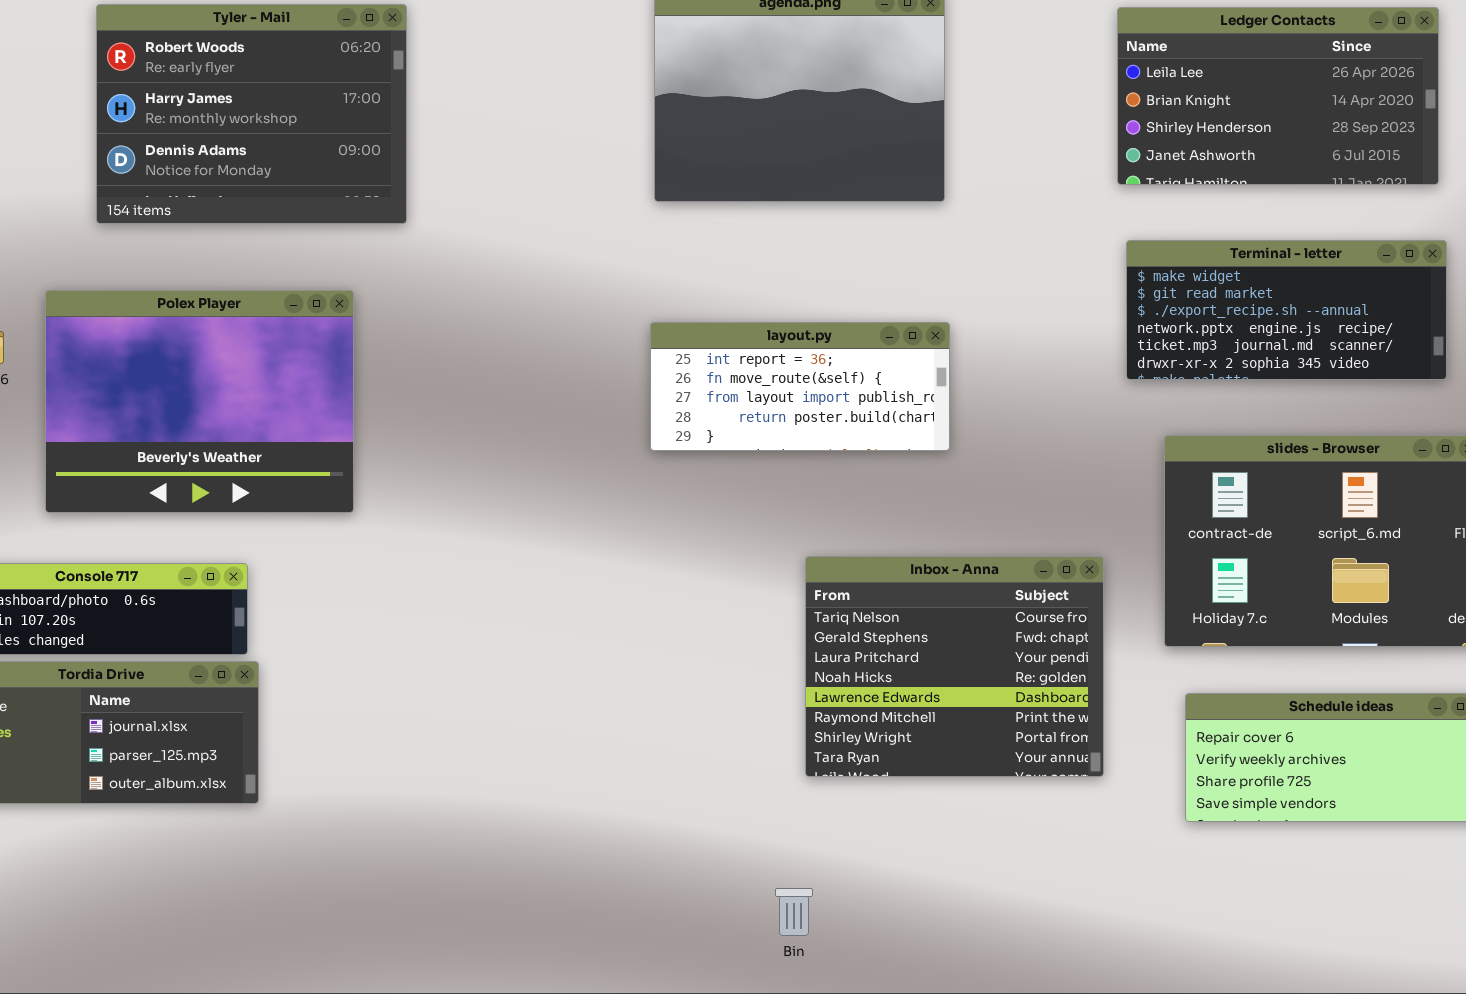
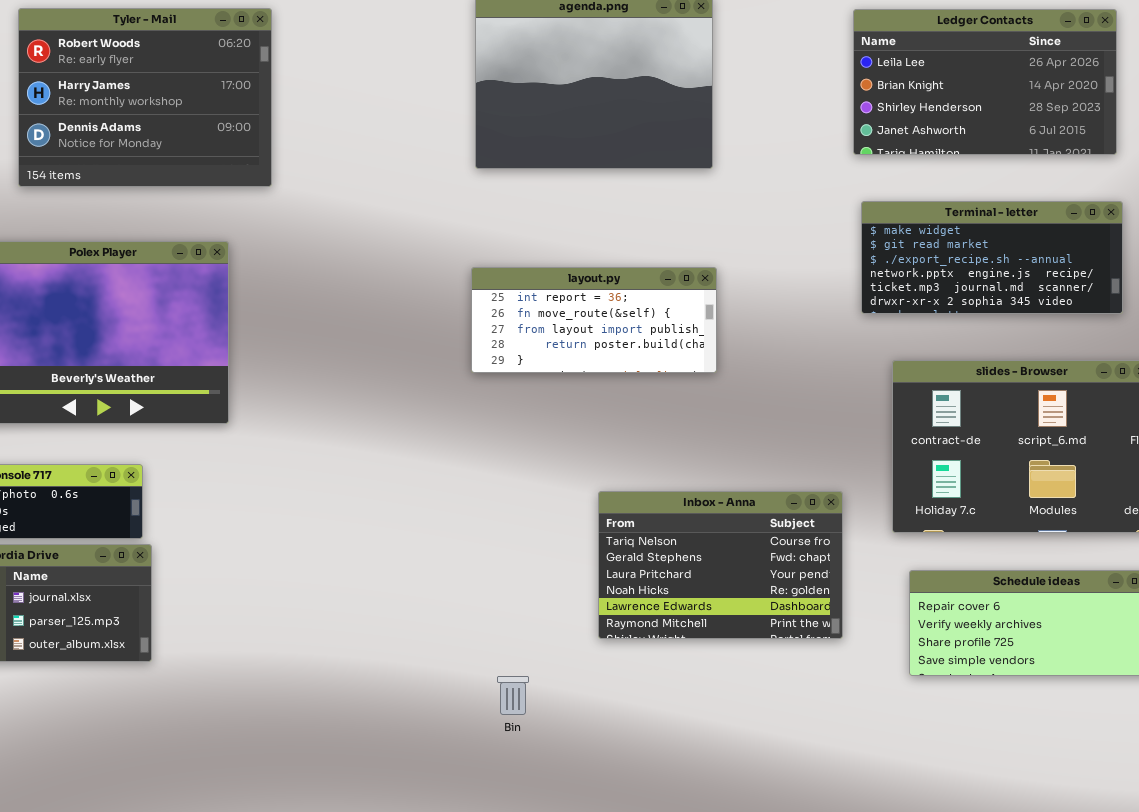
Inbox - Anna: [805,556,1104,777] -> [598,491,843,639], resized
Bin: [775,888,813,936] -> [497,676,529,715], moved

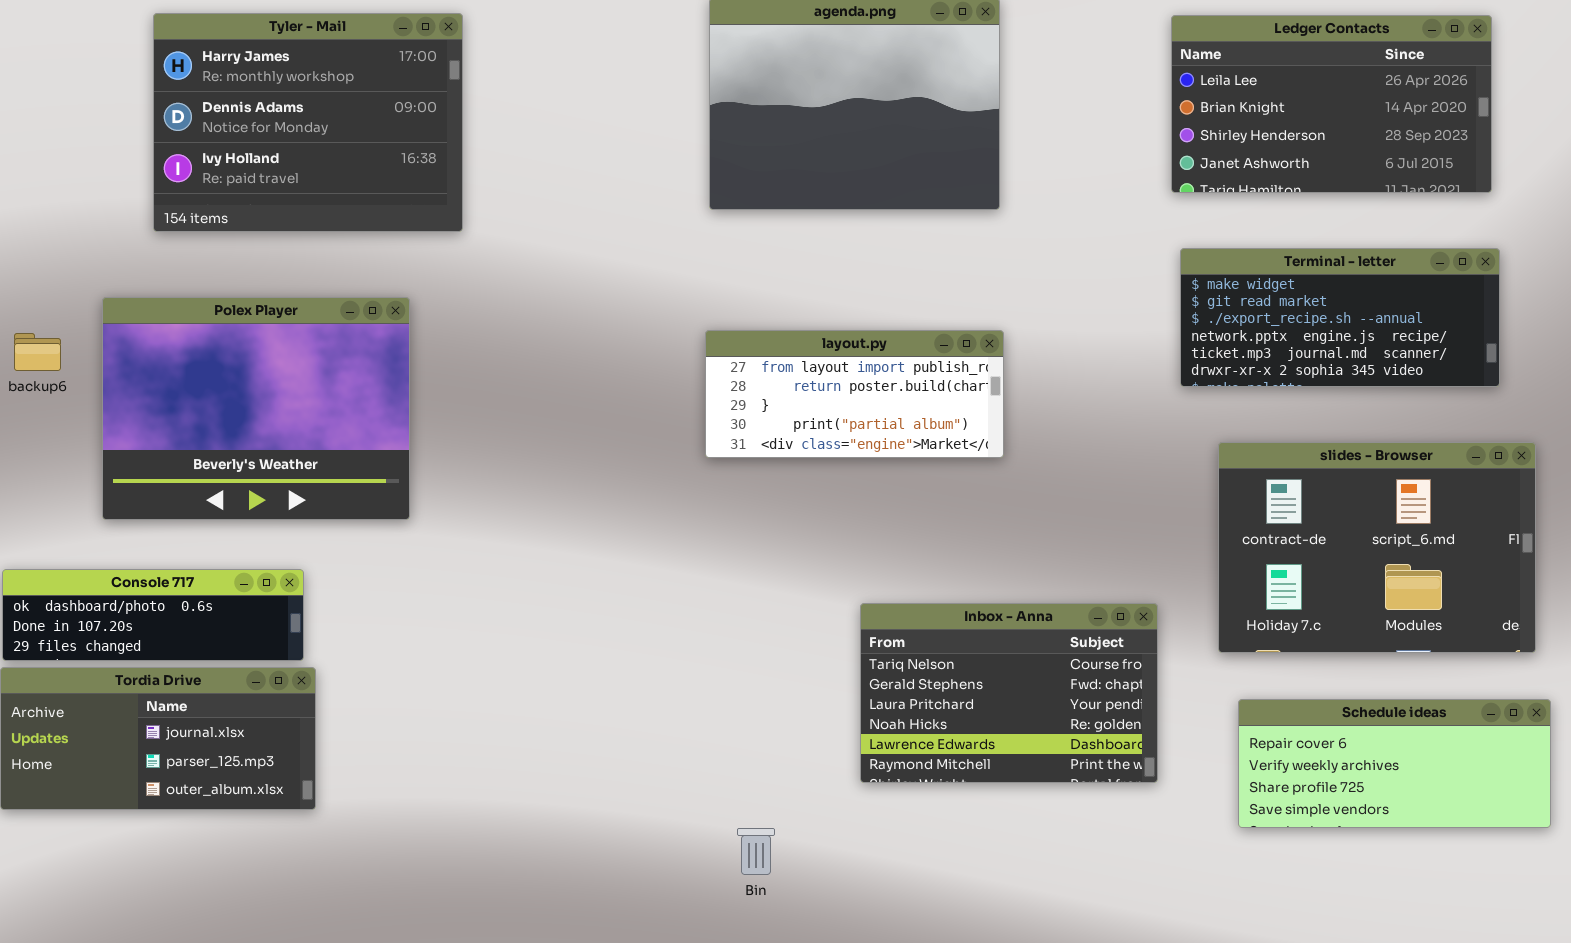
Tyler - Mail: [18,8,272,187] -> [153,13,463,232], scrolled down 1 row
layout.py: [471,267,717,373] -> [705,330,1004,458], scrolled down 2 rows

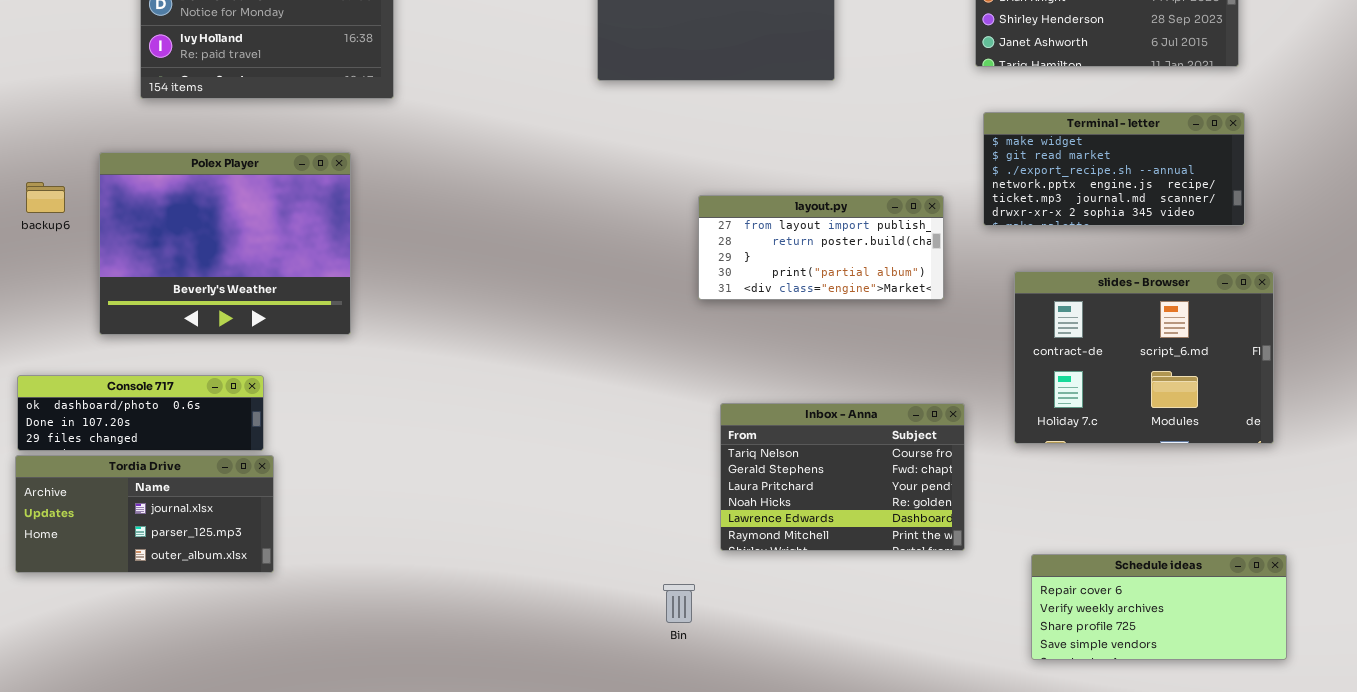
layout.py: [705,330,1004,458] -> [698,195,944,300], moved
Schedule ideas: [1238,699,1551,828] -> [1031,554,1287,660], moved
Bin: [737,828,775,875] -> [663,584,695,623], moved

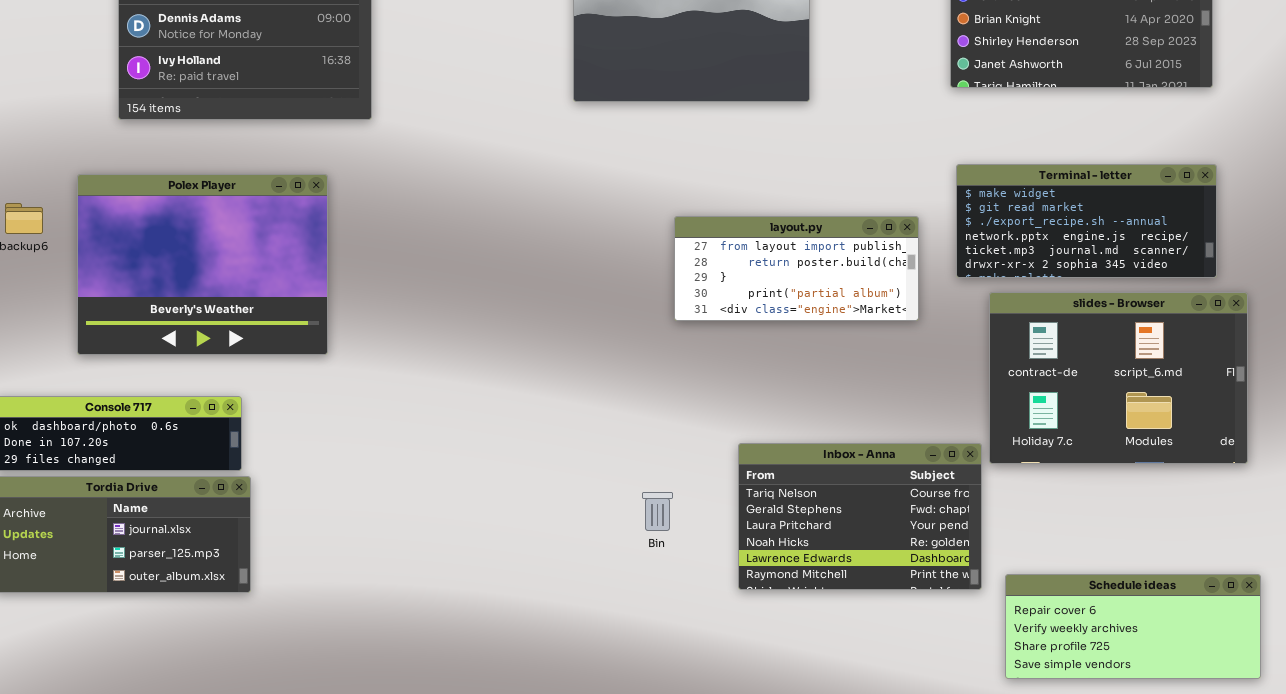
Terminal - letter: [983,112,1245,226] -> [956,164,1217,278], moved
Inbox - Anna: [720,403,965,551] -> [738,443,982,590], moved
Bin: [663,584,695,623] -> [642,492,673,531], moved

